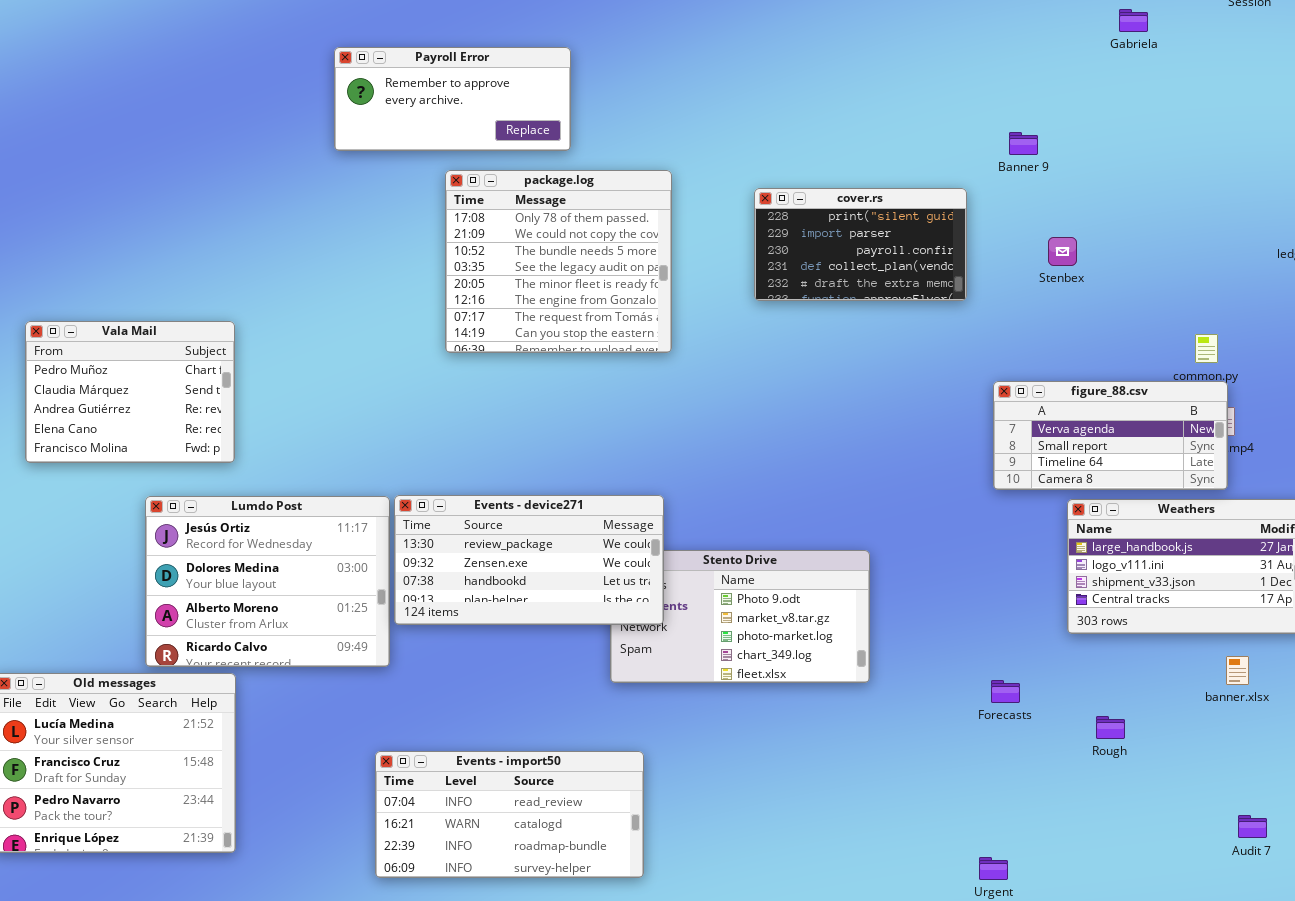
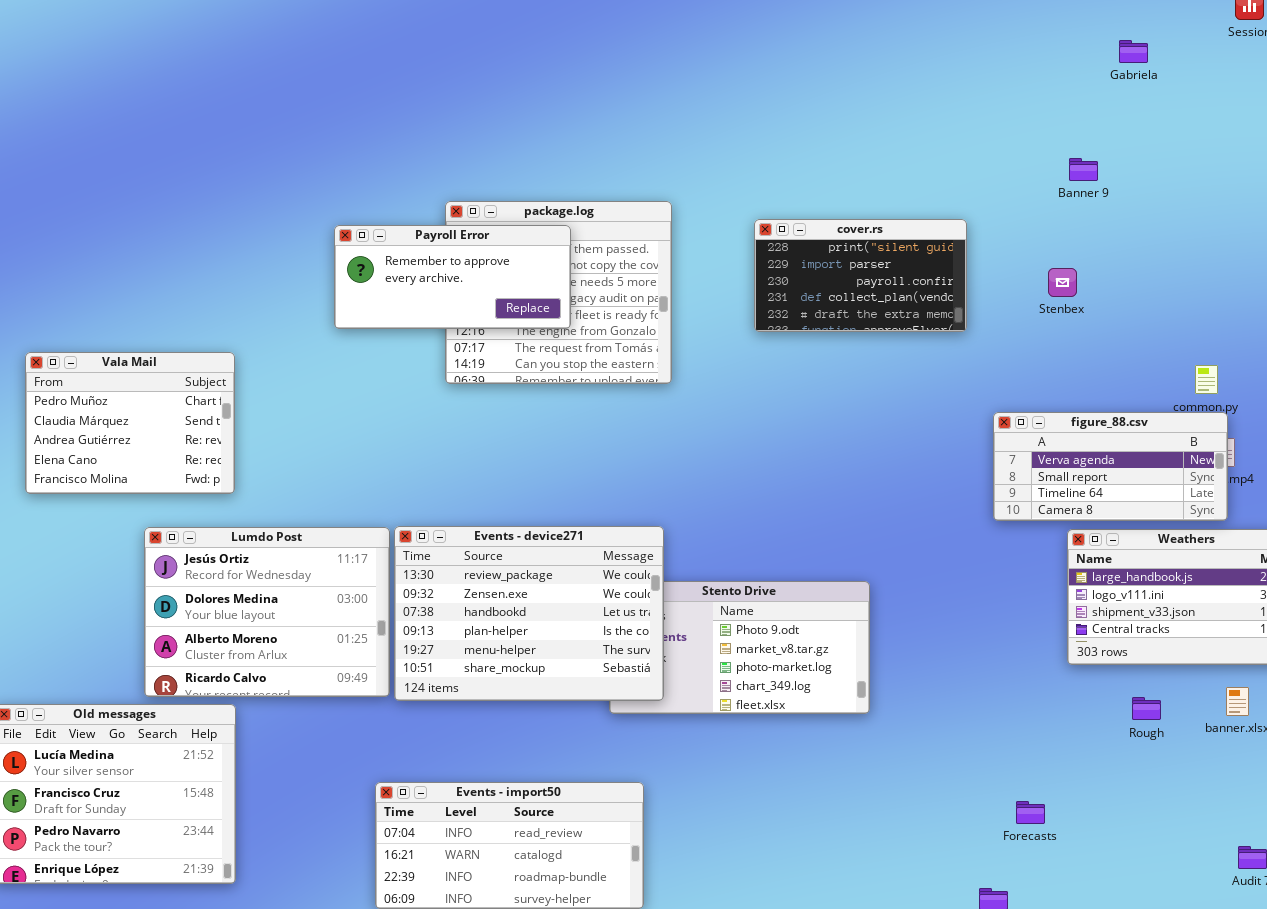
Payroll Error: [334,47,571,151] -> [334,225,571,329], moved
Banner 9: [1009,132,1038,155] -> [1069,158,1098,181], moved
Events - device271: [394,495,664,625] -> [394,526,664,701], resized
Forecasts: [991,680,1020,703] -> [1016,801,1045,824], moved
Rough: [1096,716,1125,739] -> [1132,697,1161,720], moved

